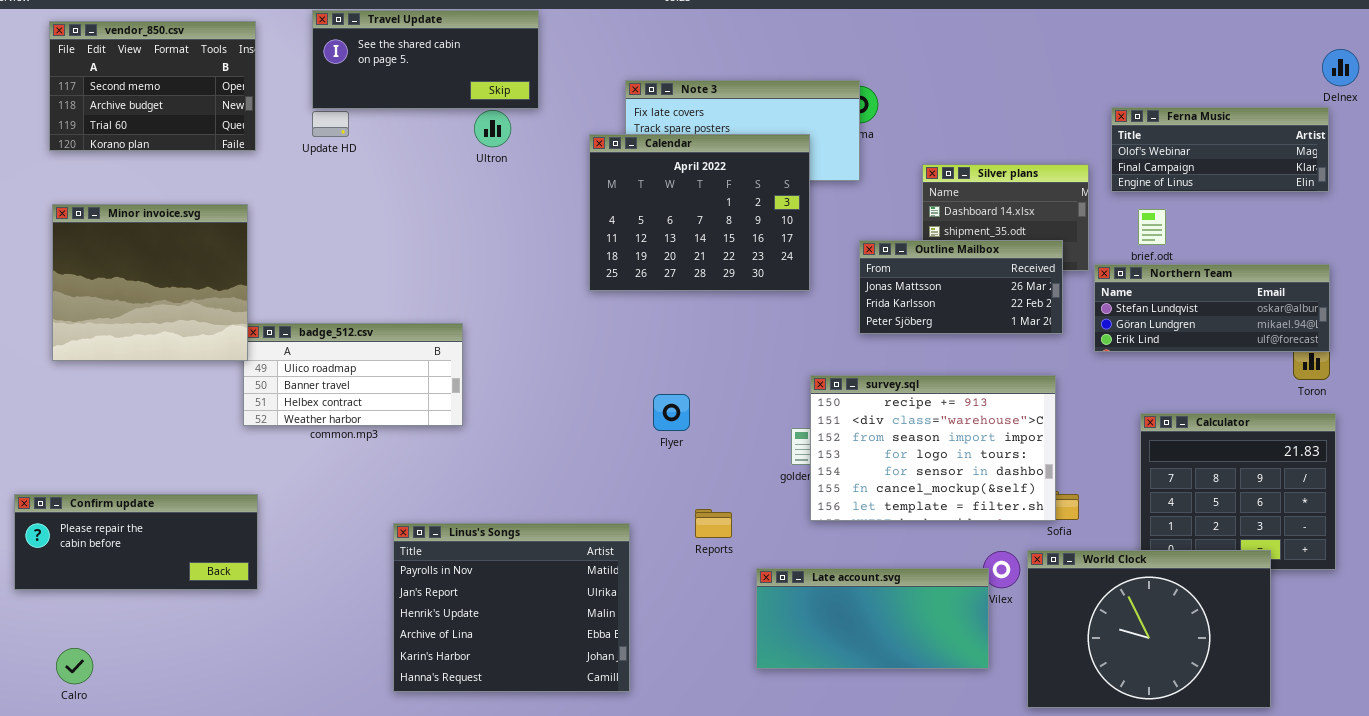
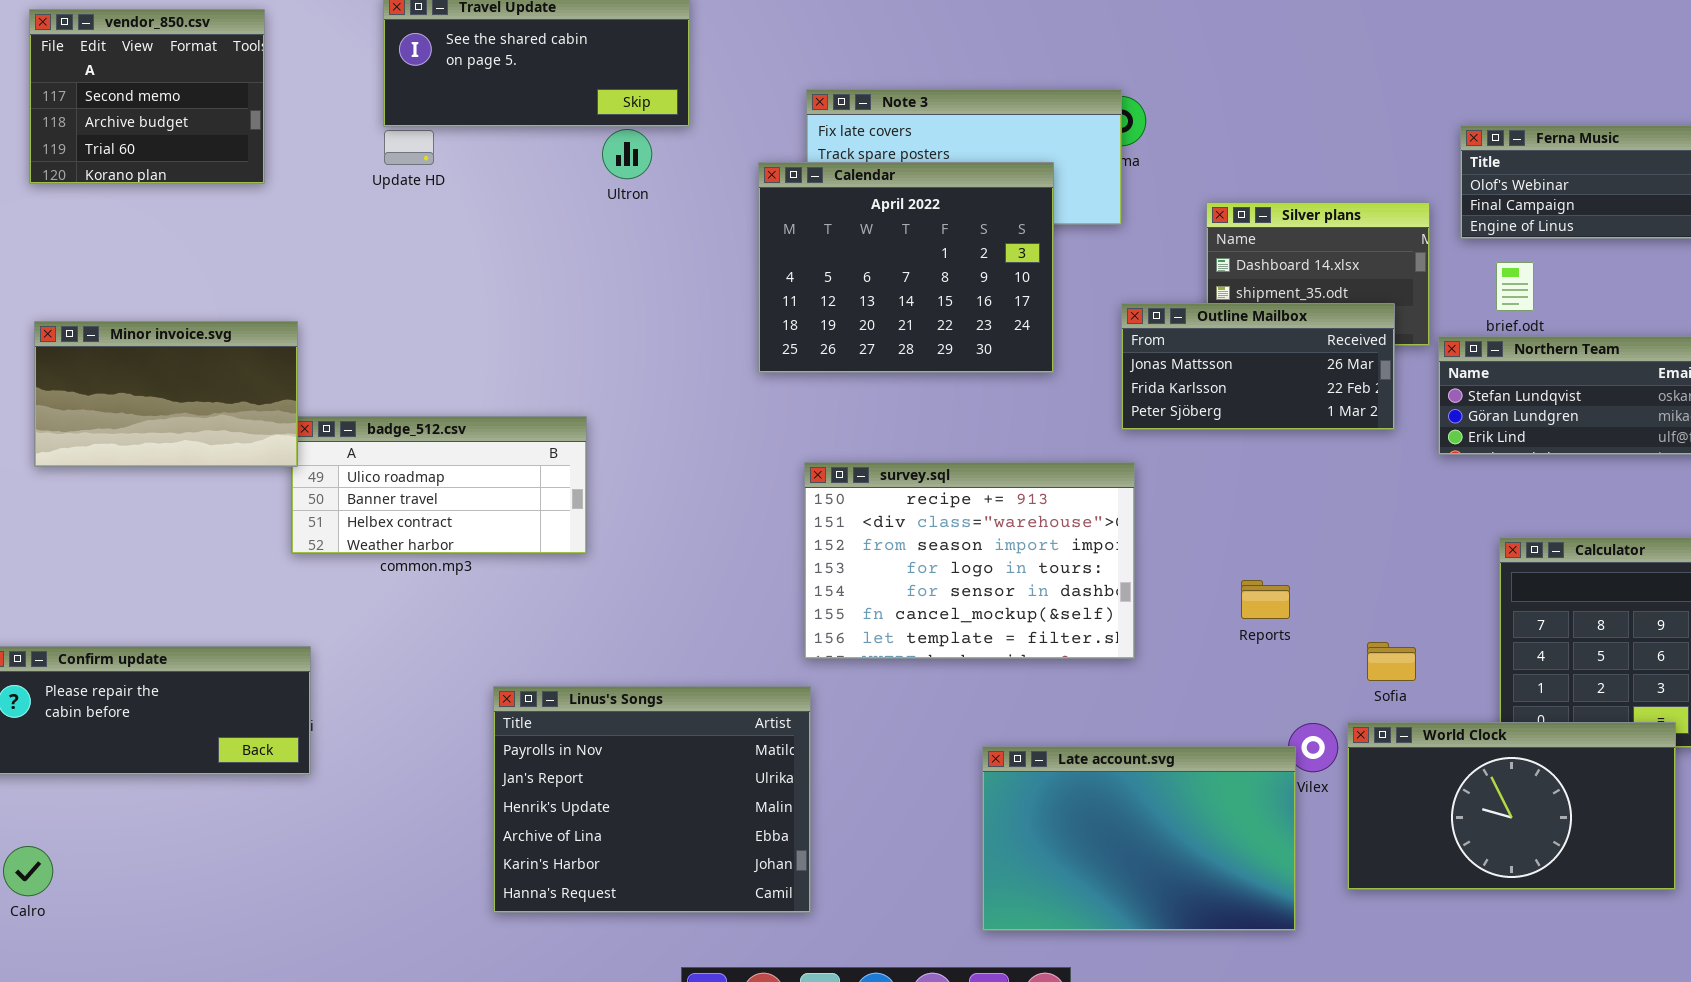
vendor_850.csv: [49,21,256,151] -> [29,9,265,184], resized
Minor invoice.svg: [52,204,248,361] -> [34,321,298,467], resized
survey.sql: [810,375,1056,521] -> [804,462,1135,659], moved
Reports: [695,509,732,538] -> [1241,580,1290,619], moved
World Clock: [1027,550,1271,708] -> [1347,722,1676,890], resized
Late account.svg: [756,568,989,669] -> [982,746,1296,931], resized
Calro: [56,648,93,684] -> [3,846,53,896], moved

